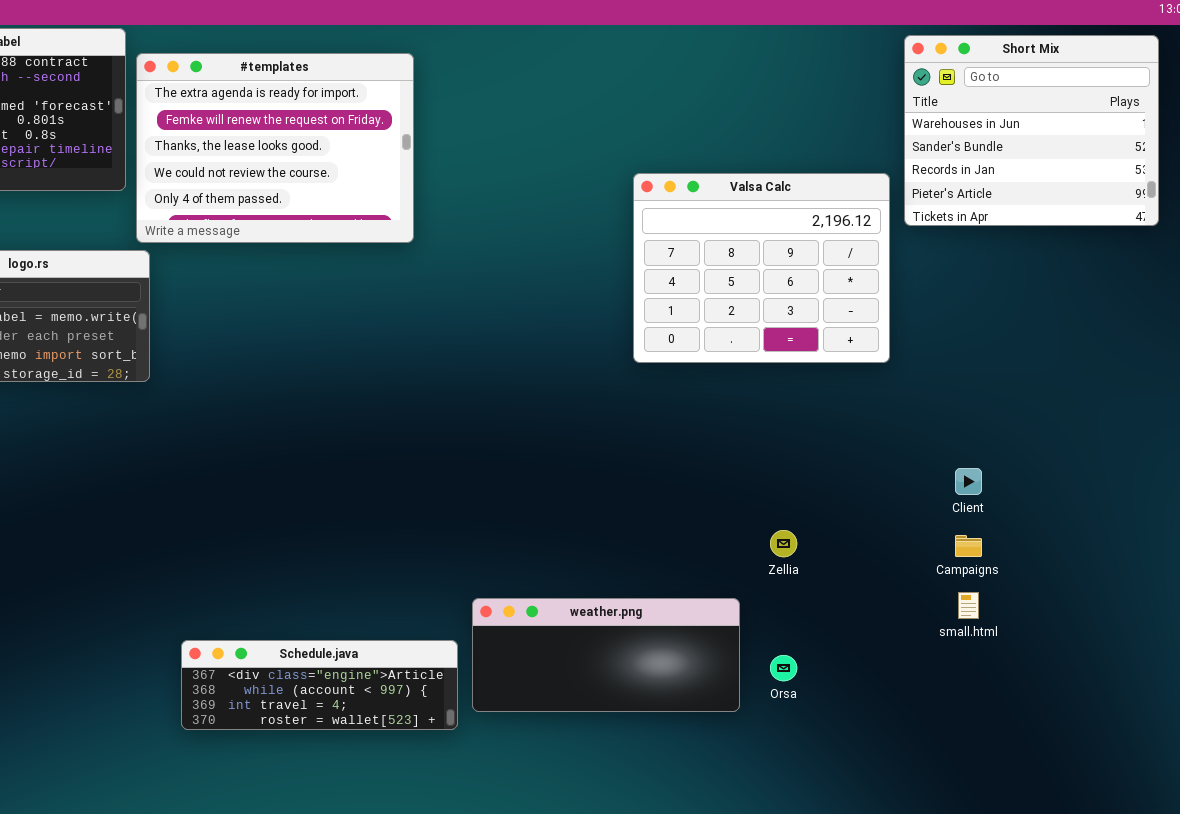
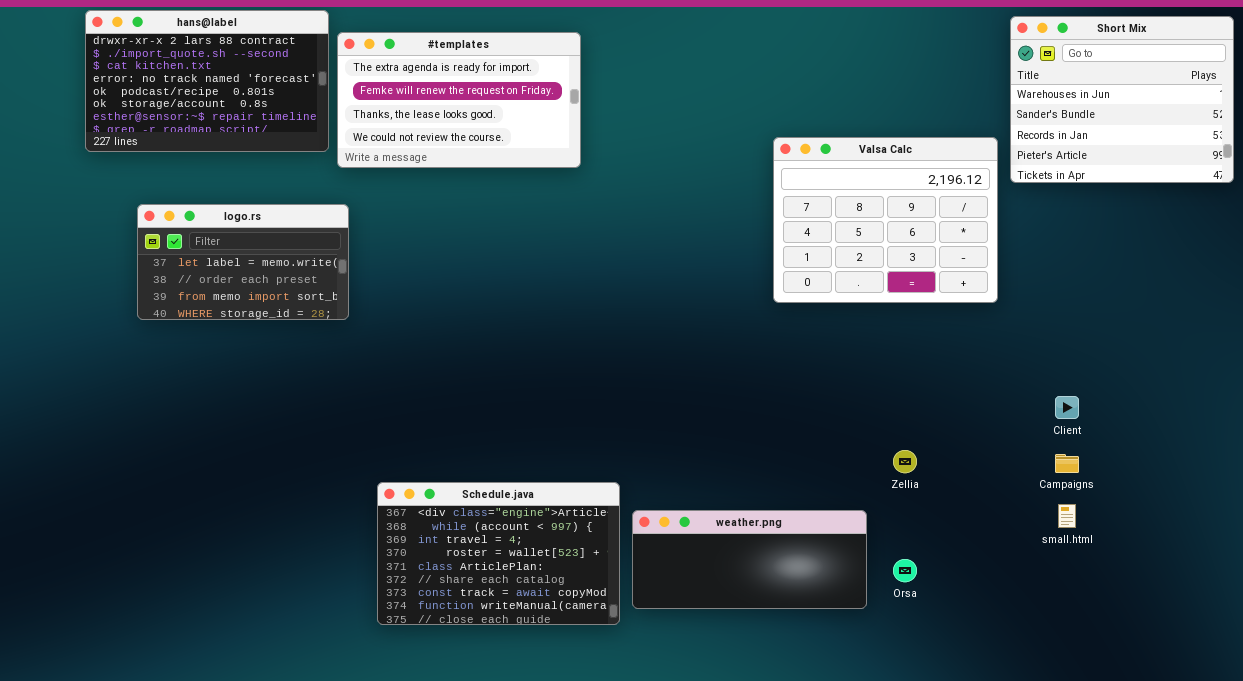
#templates: [136,53,414,243] -> [337,32,581,168], resized
Schedule.java: [181,640,458,730] -> [377,482,620,625], resized

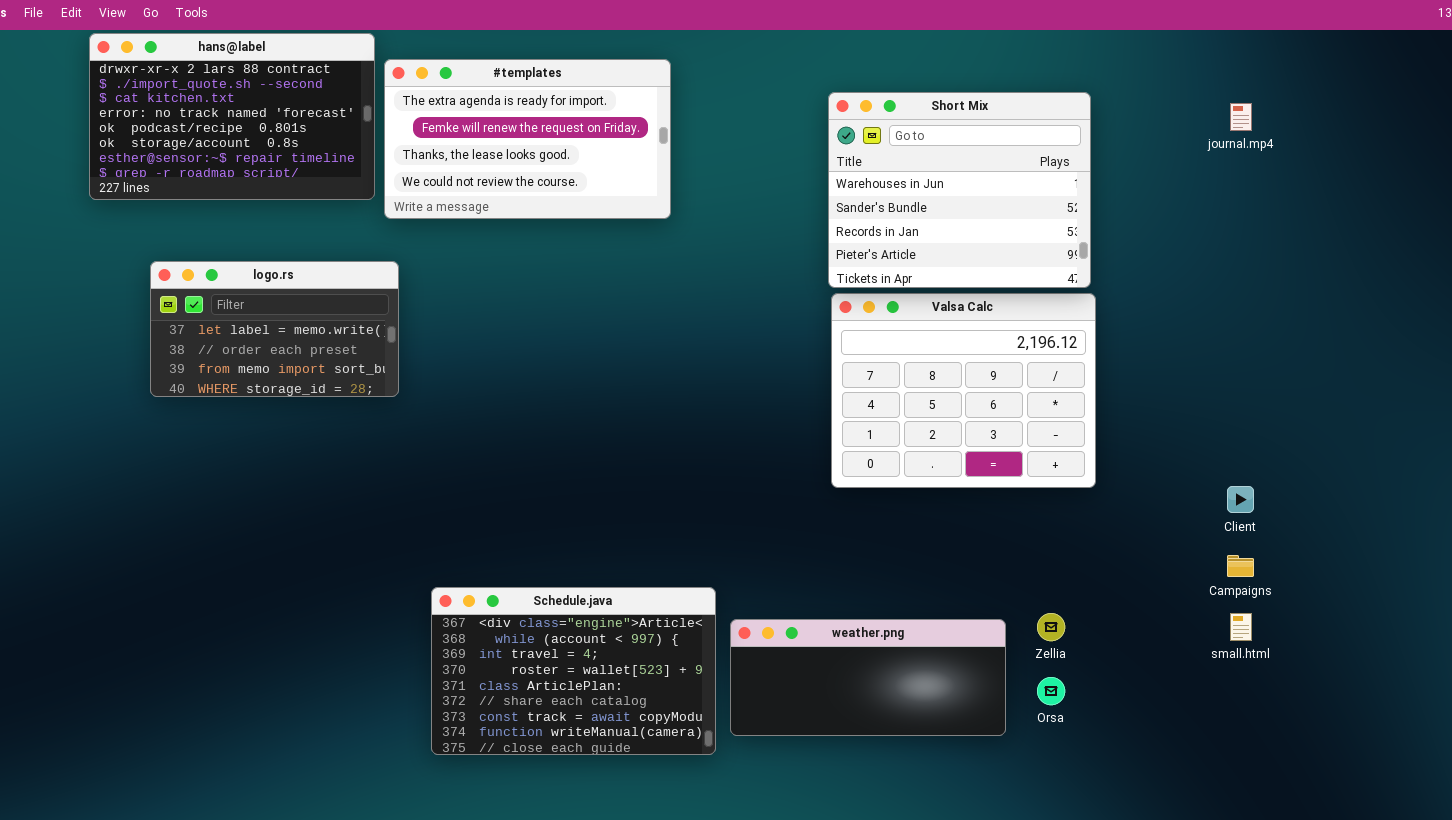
Short Mix: [1010,16,1234,183] -> [828,92,1091,288], moved
Valsa Calc: [773,137,998,303] -> [831,293,1096,488], moved
Zellia: [893,450,917,473] -> [1037,613,1065,641], moved

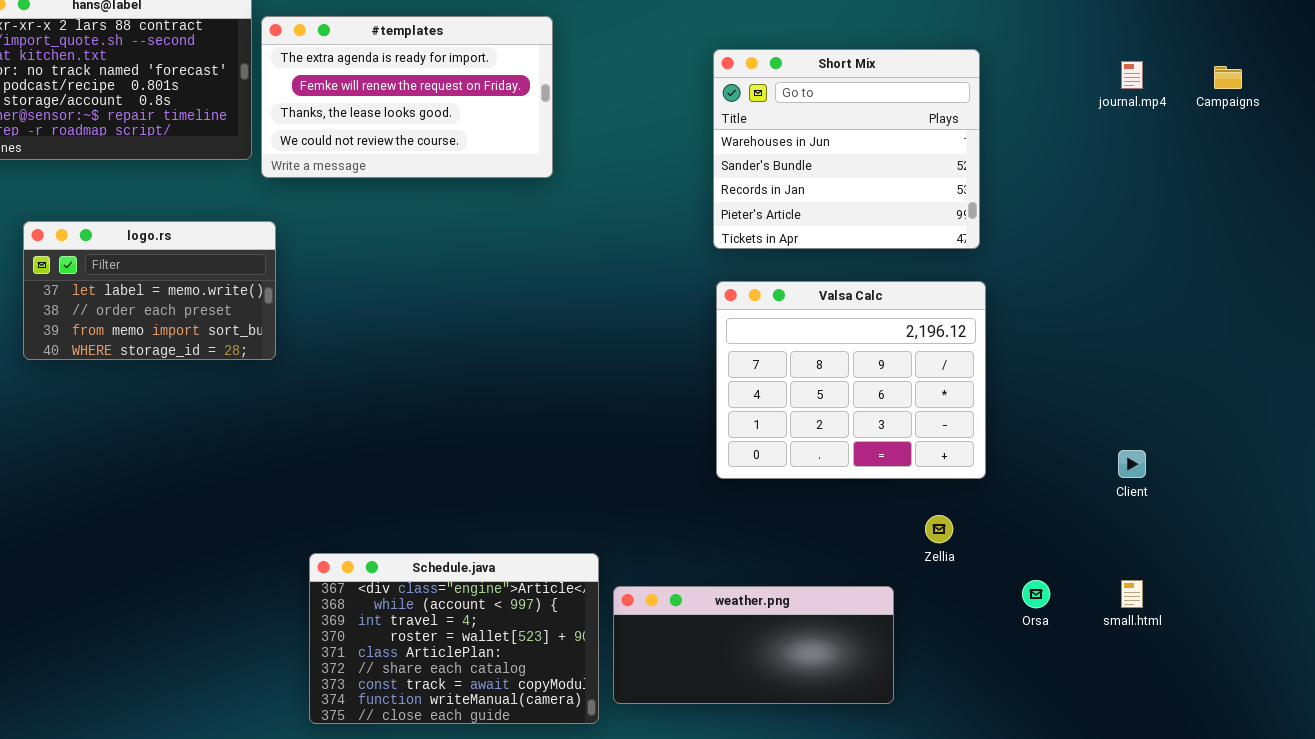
Valsa Calc: [831,293,1096,488] -> [716,281,986,479], moved
Campaigns: [1227,555,1254,577] -> [1214,66,1242,89], moved
Zellia: [1037,613,1065,641] -> [925,515,953,543], moved
Orsa: [1037,677,1065,705] -> [1022,580,1050,608], moved

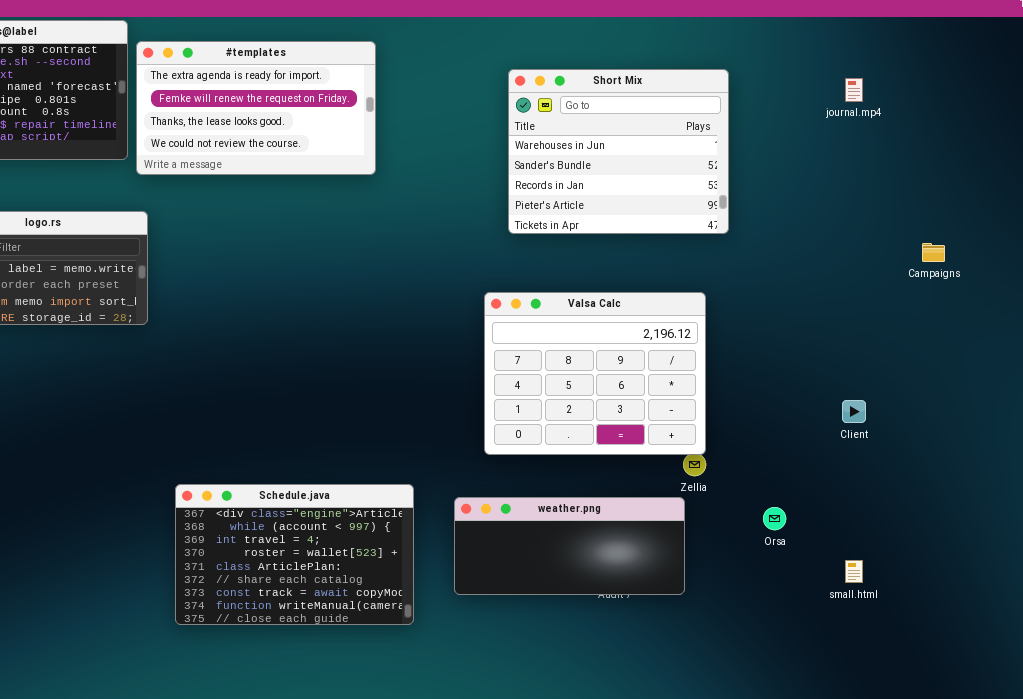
Campaigns: [1214,66,1242,89] -> [922,243,945,262], moved
Valsa Calc: [716,281,986,479] -> [484,292,706,455], moved
small.html: [1121,580,1143,608] -> [845,560,863,583], moved
weather.png: [613,586,894,704] -> [454,497,685,595], moved

